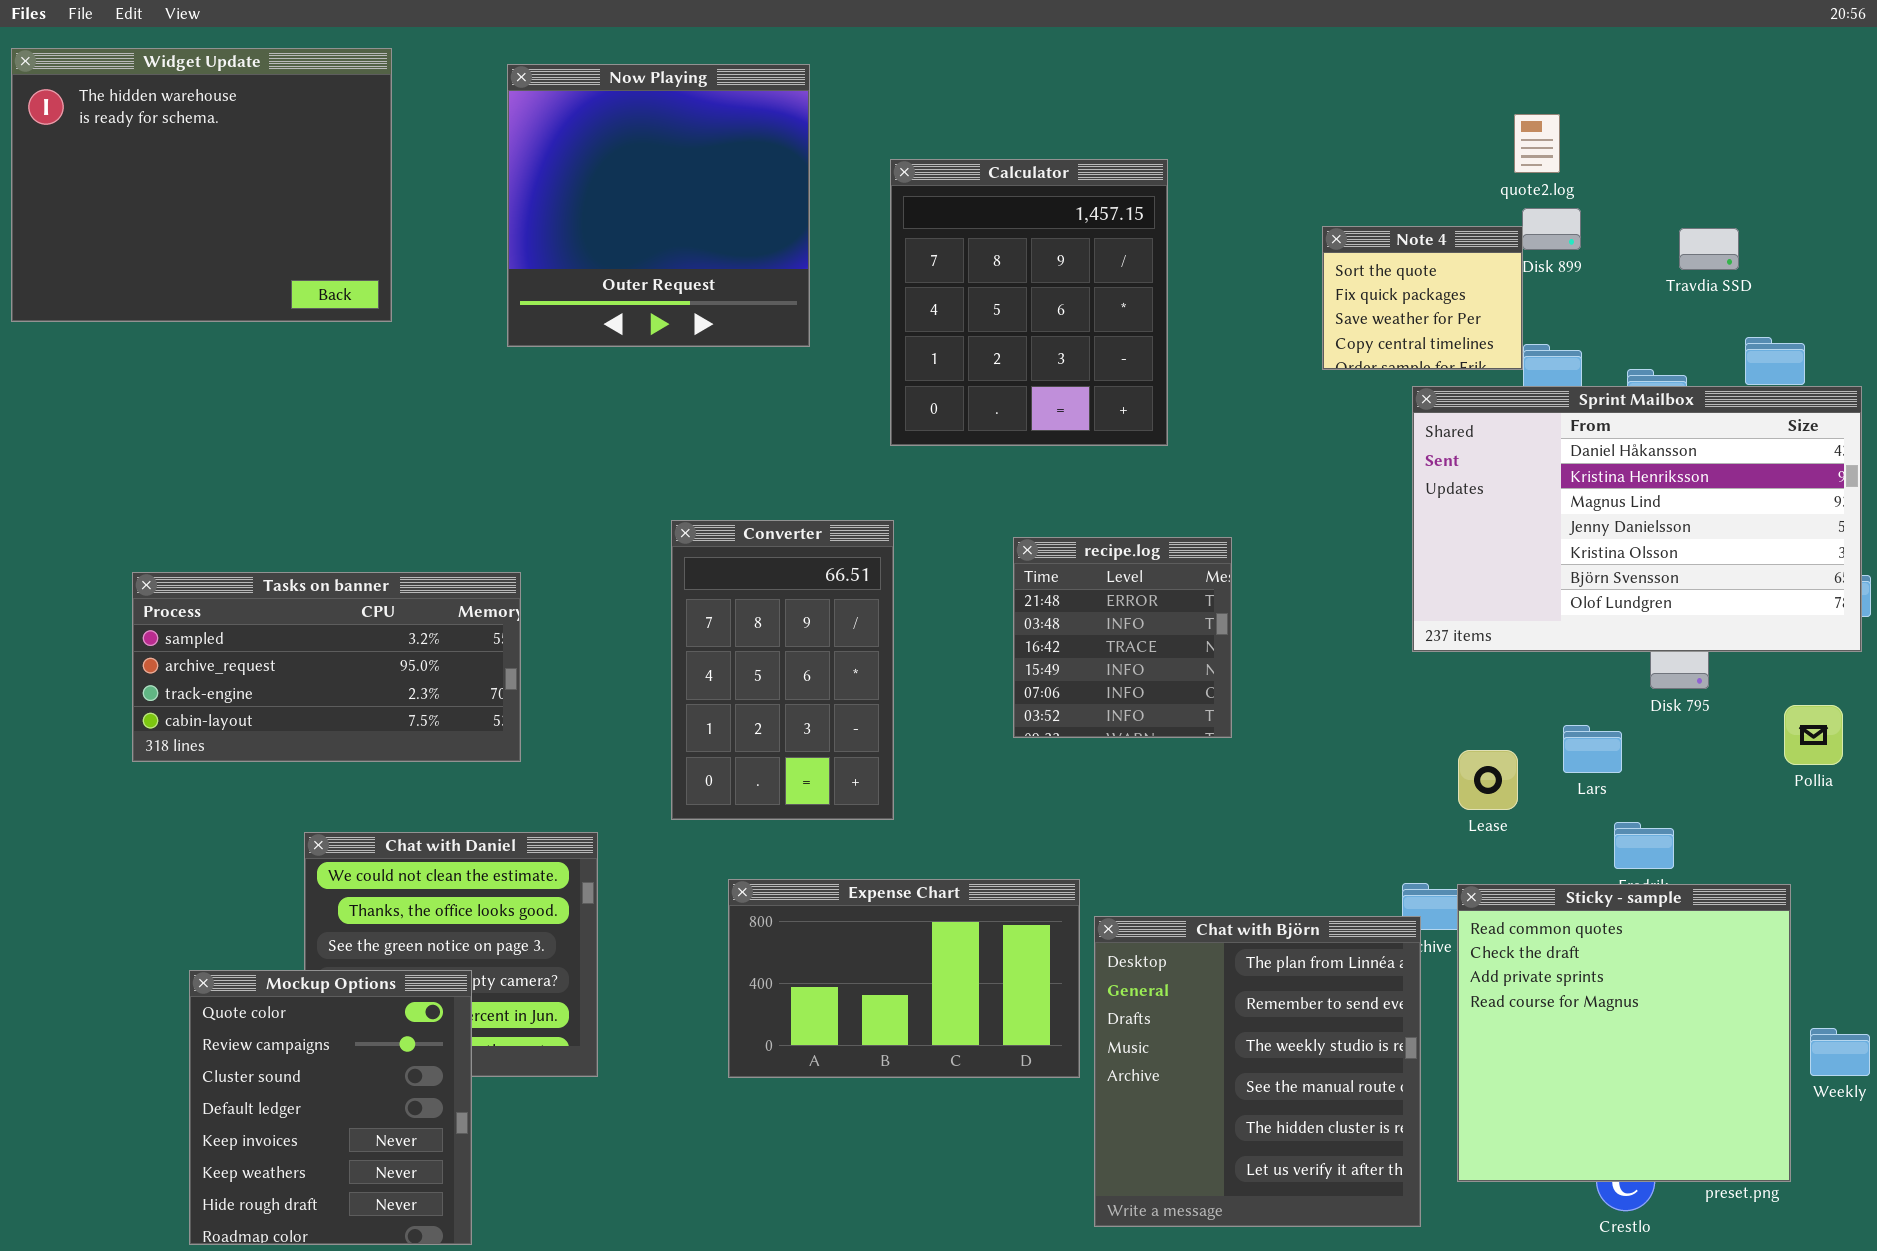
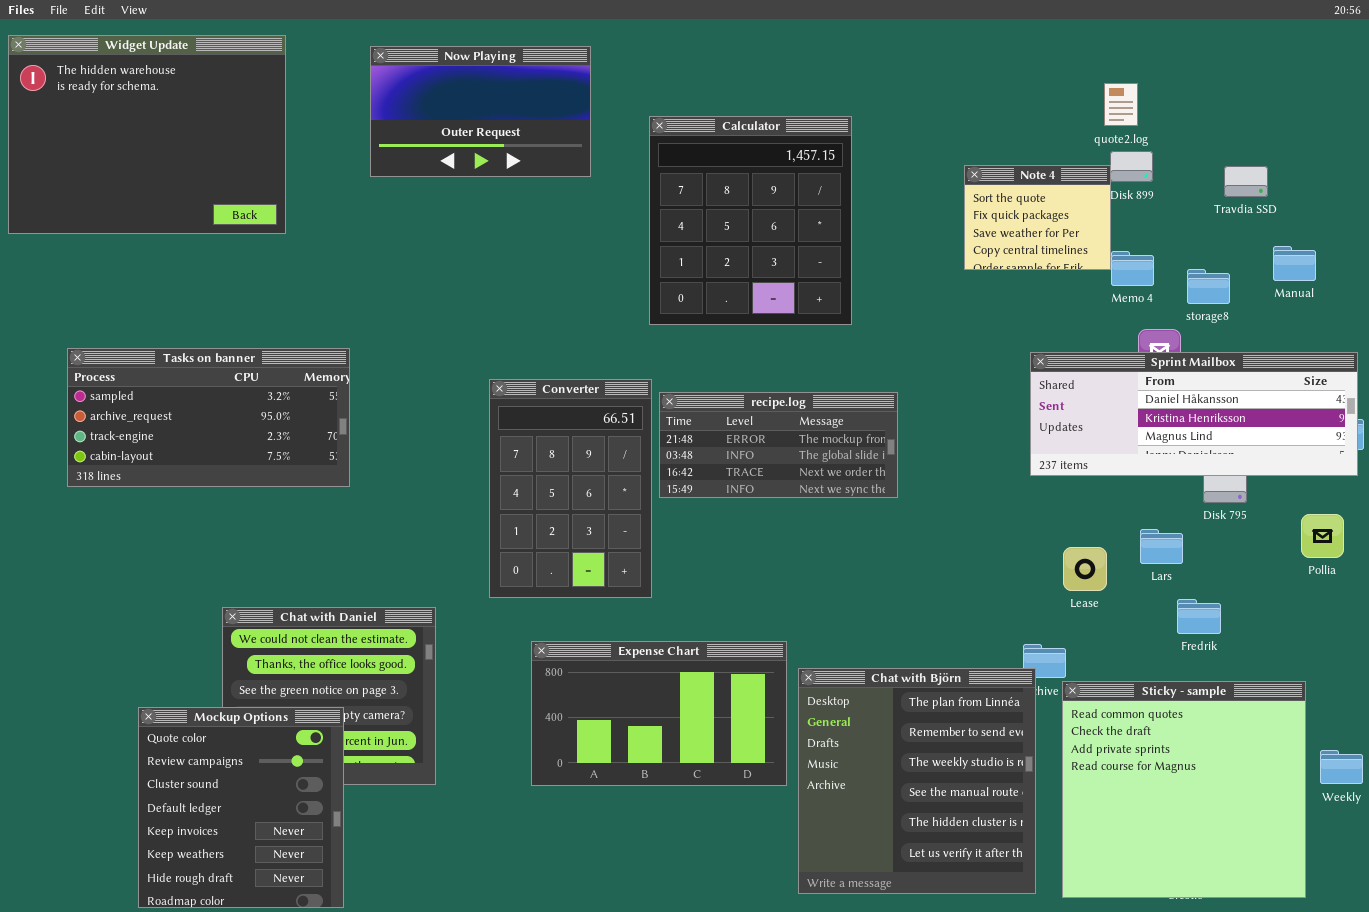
Now Playing: [507,64,810,347] -> [370,46,591,177], resized
Sprint Mailbox: [1412,386,1862,652] -> [1030,352,1358,476], resized
recipe.log: [1013,537,1232,738] -> [659,392,898,498], resized
Tasks on banner: [132,572,521,762] -> [67,348,350,487], moved
Sticky - sample: [1457,884,1791,1182] -> [1062,681,1306,898], moved

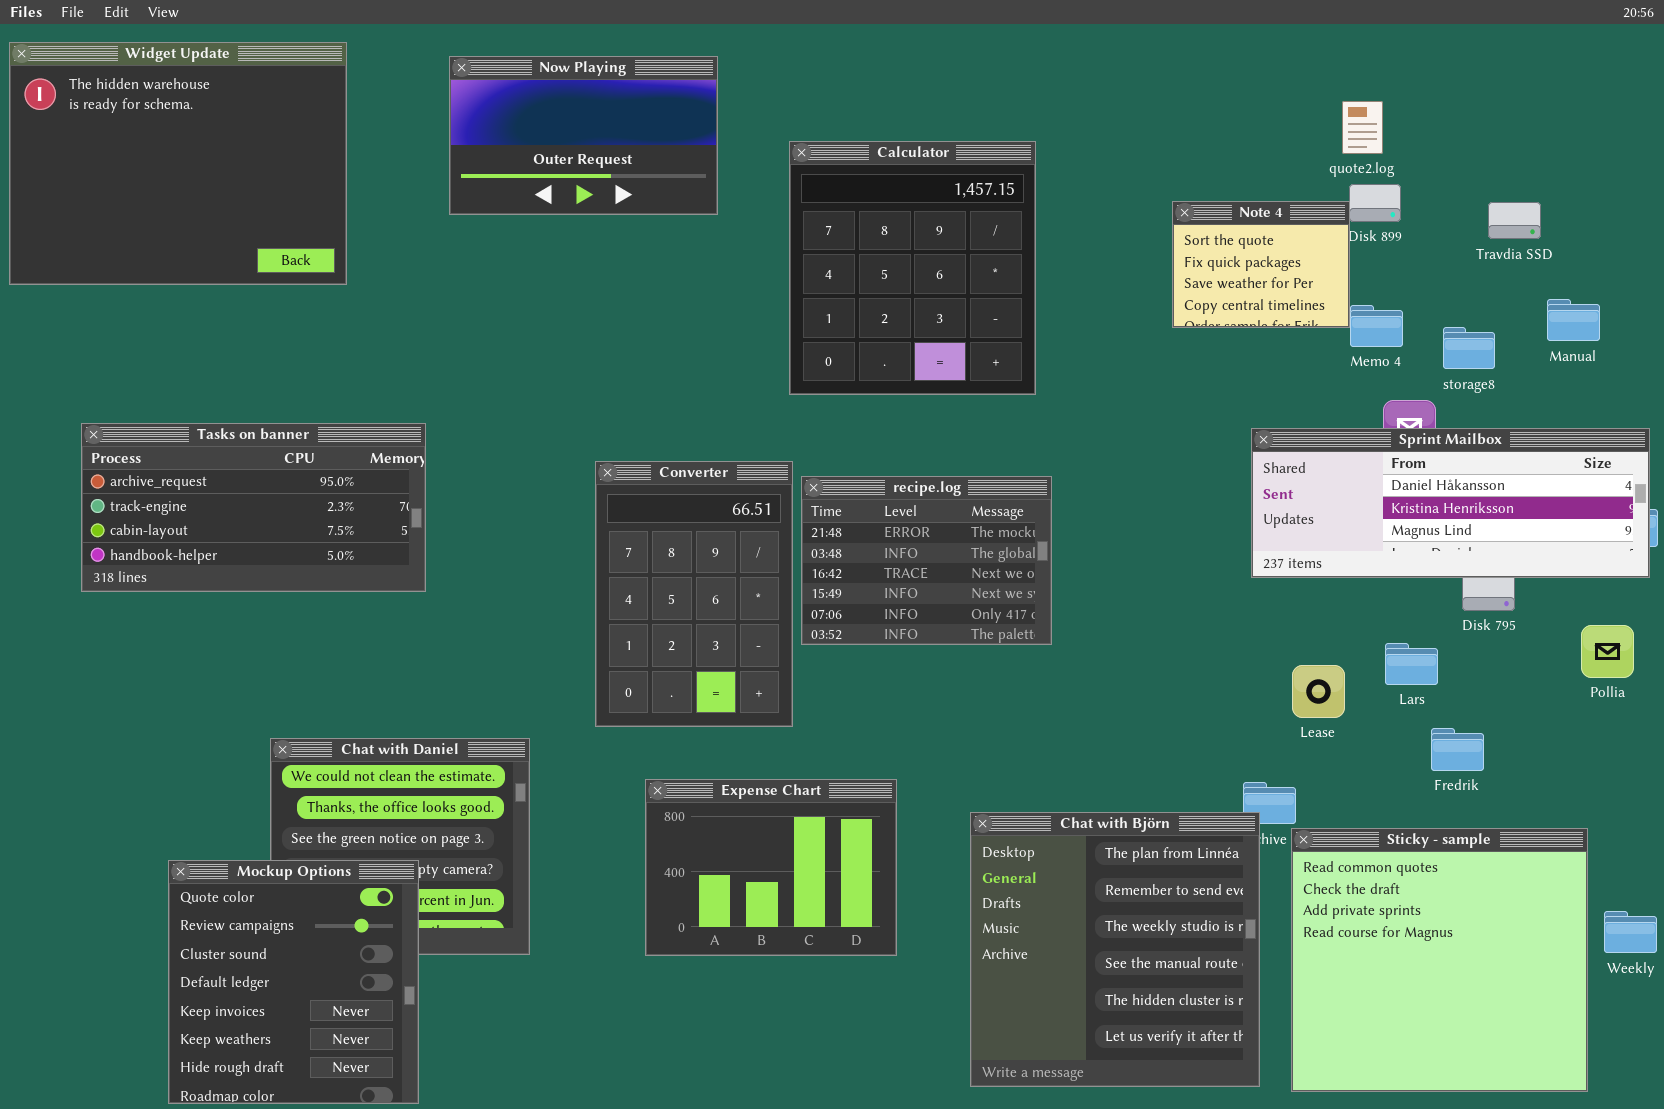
Tasks on banner: [67,348,350,487] -> [81,423,426,592], scrolled down 1 row
recipe.log: [659,392,898,498] -> [801,476,1052,645], resized
Expense Chart: [531,641,787,786] -> [645,779,897,956], resized

